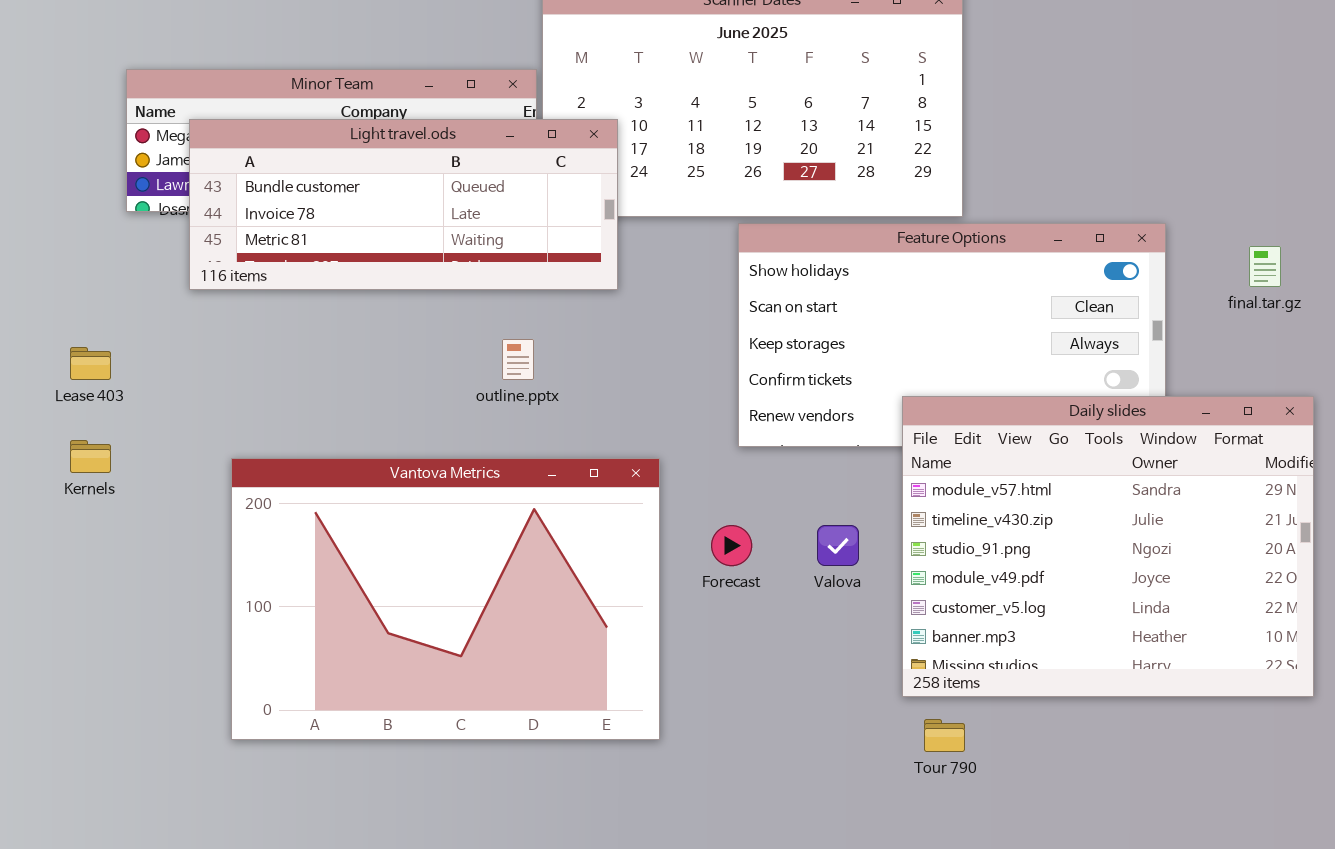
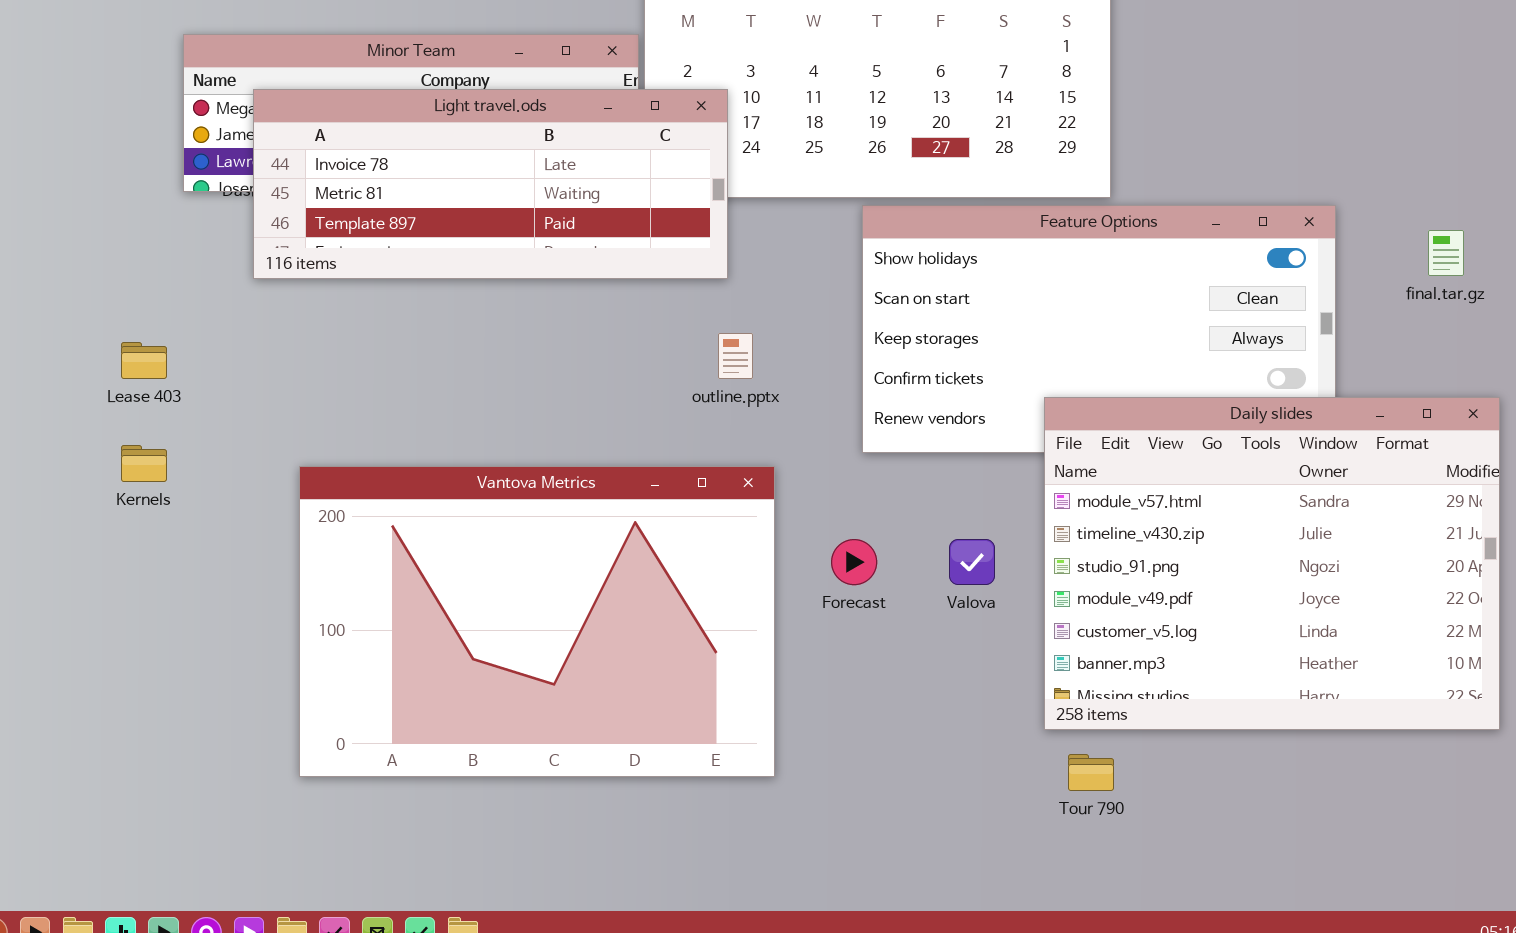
Light travel.ods: [189,119,618,290] -> [253,89,728,279], scrolled down 1 row
outline.pptx: [502,339,534,380] -> [718,333,753,379], moved

